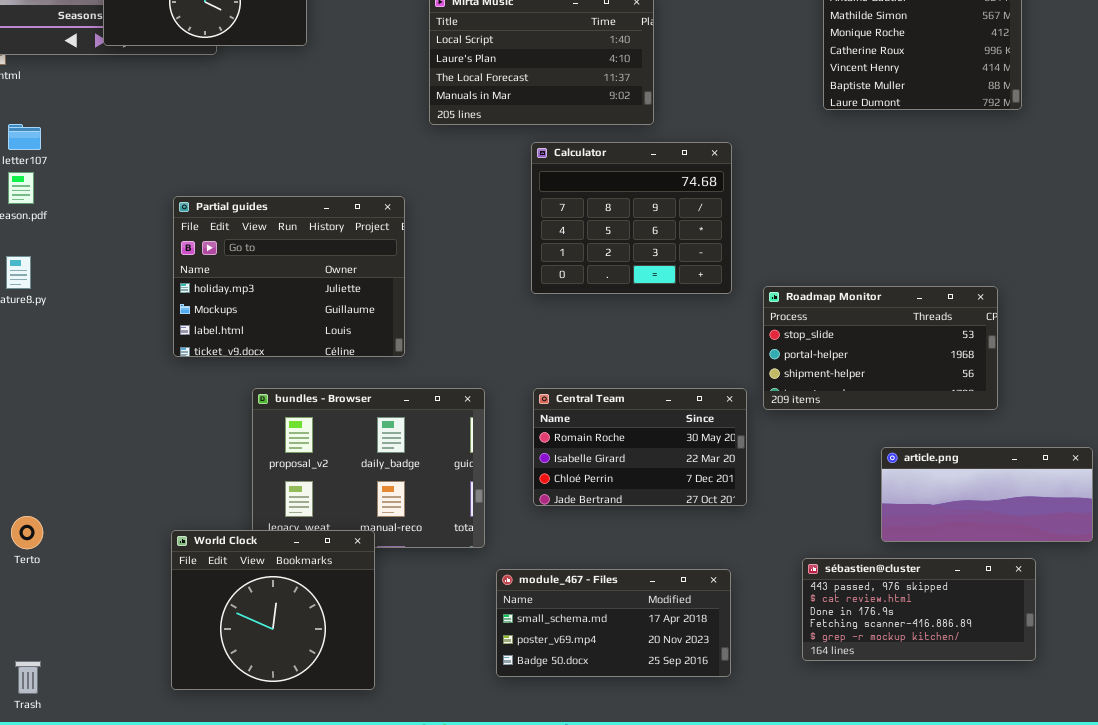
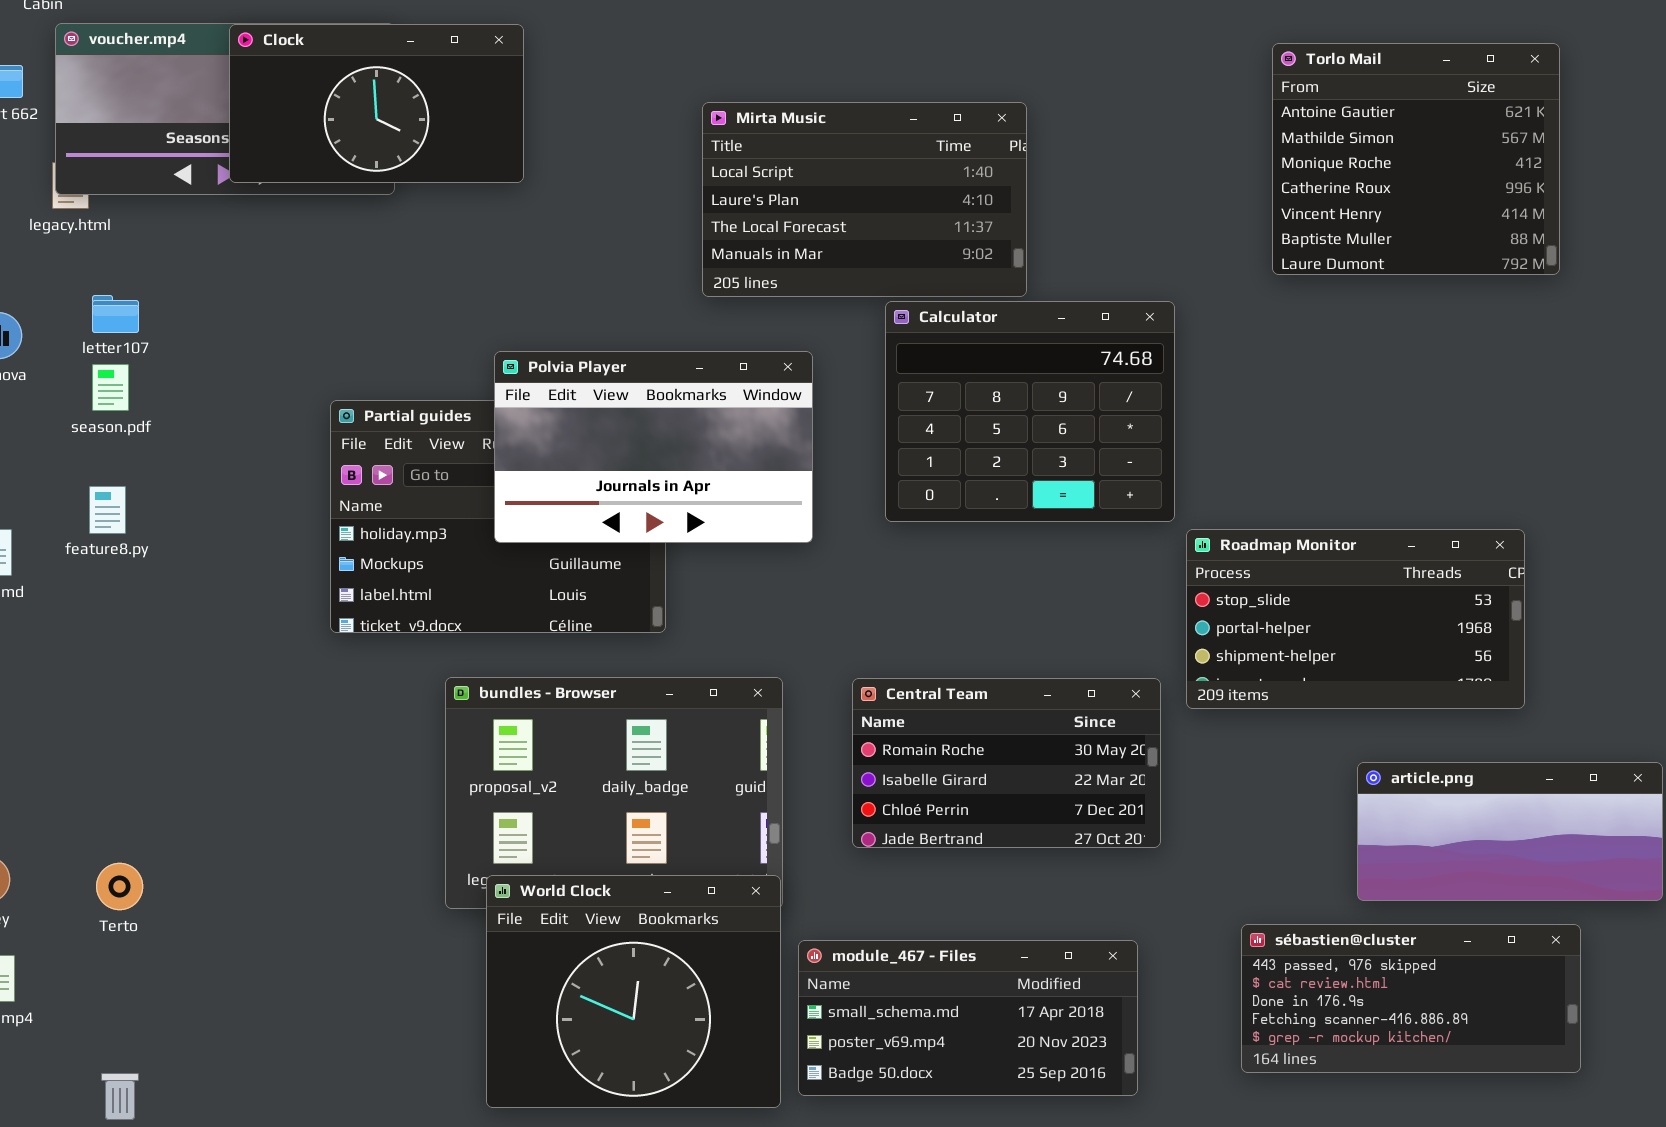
Calculator: [531,142,732,294] -> [885,301,1175,522], moved
Polvia Player: none -> [494,351,813,543], opened
World Clock: [171,530,375,690] -> [486,875,781,1108], moved

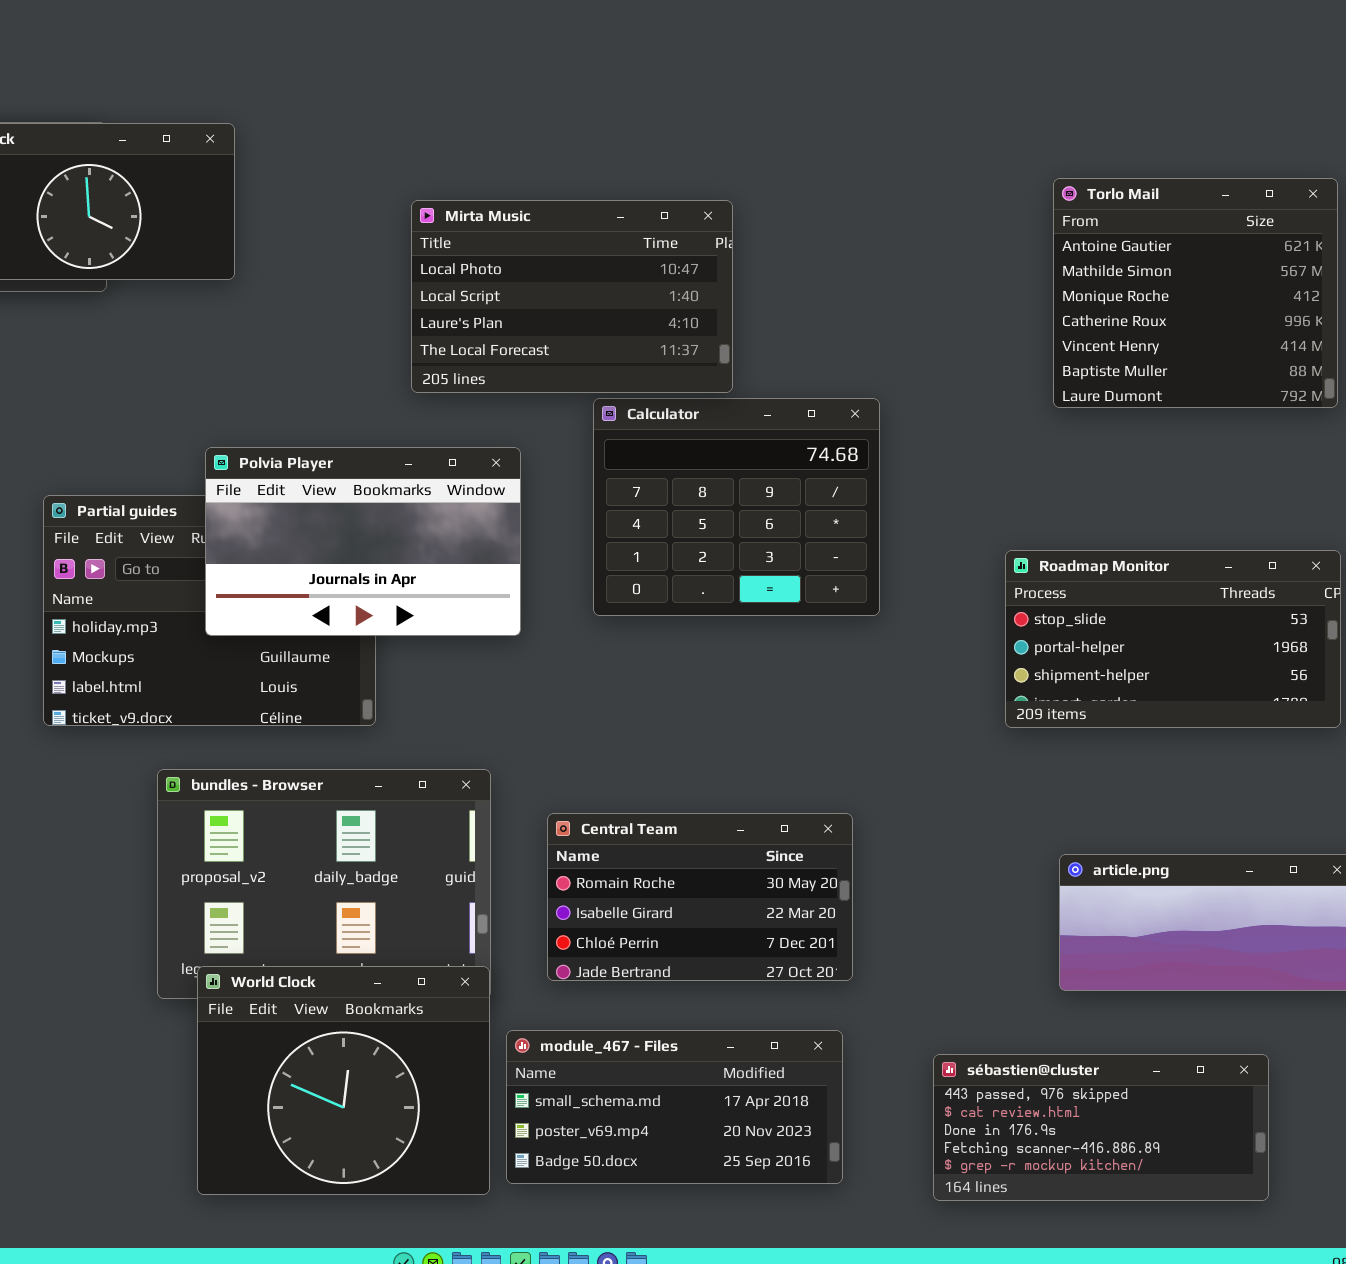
Torlo Mail: [1272,43,1560,275] -> [1053,178,1338,408], moved
Mirta Music: [702,102,1027,297] -> [411,200,733,393], scrolled up 1 row
Roadmap Monitor: [1186,529,1525,709] -> [1005,550,1341,728], moved
Central Team: [852,678,1161,848] -> [547,813,853,981], moved
sébastien@cluster: [1241,924,1581,1073] -> [933,1054,1269,1201], moved

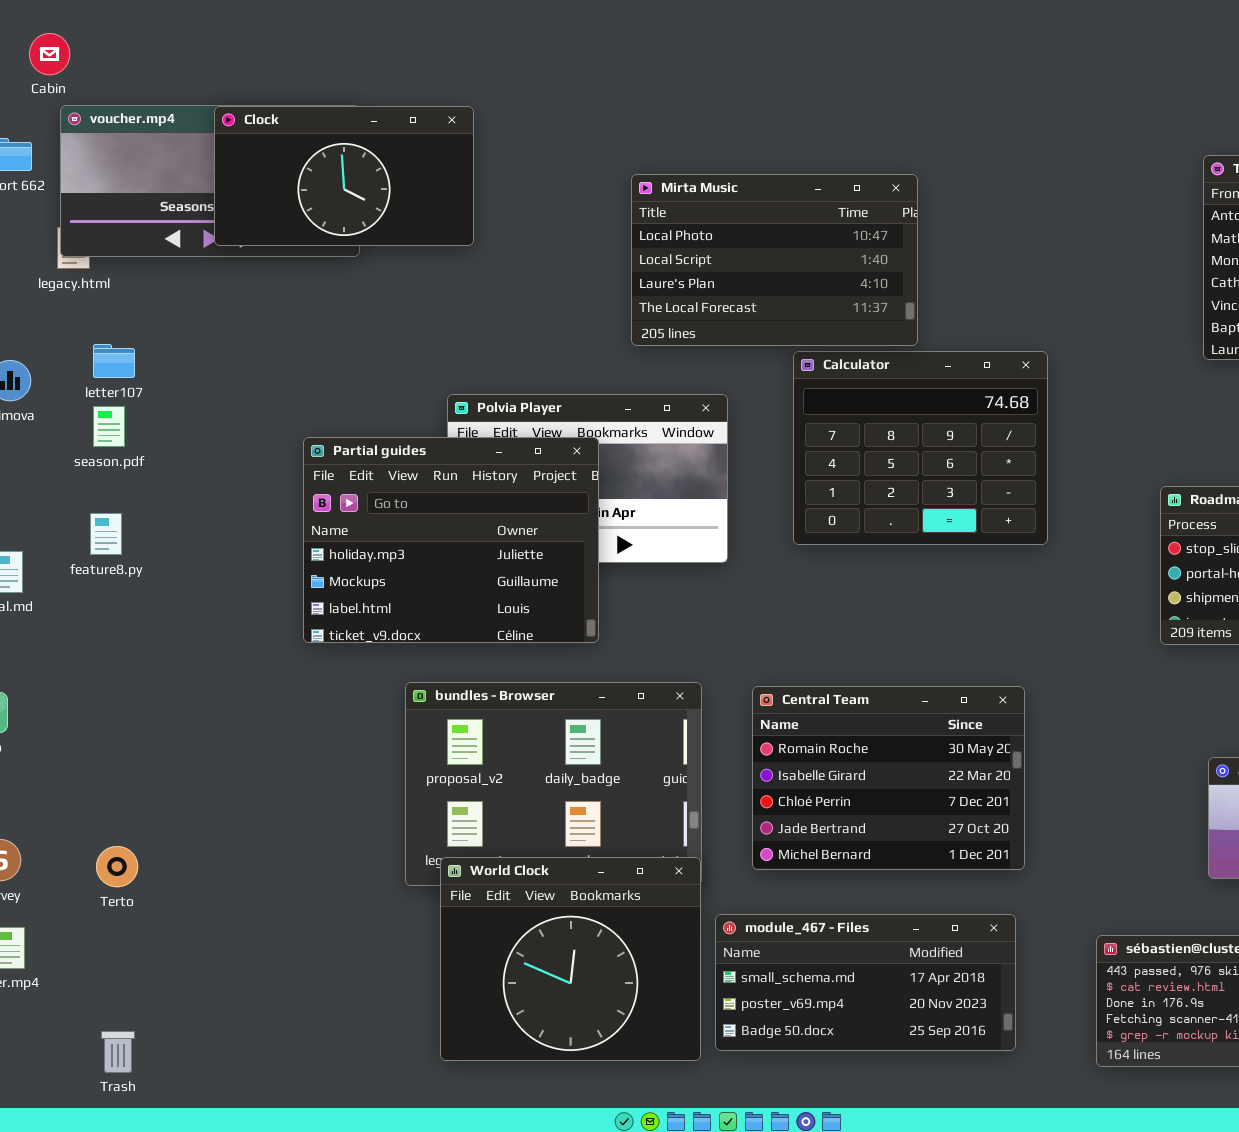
Partial guides: [43,495,376,726] -> [303,437,599,643], raised
Central Team: [547,813,853,981] -> [752,686,1025,870], resized

